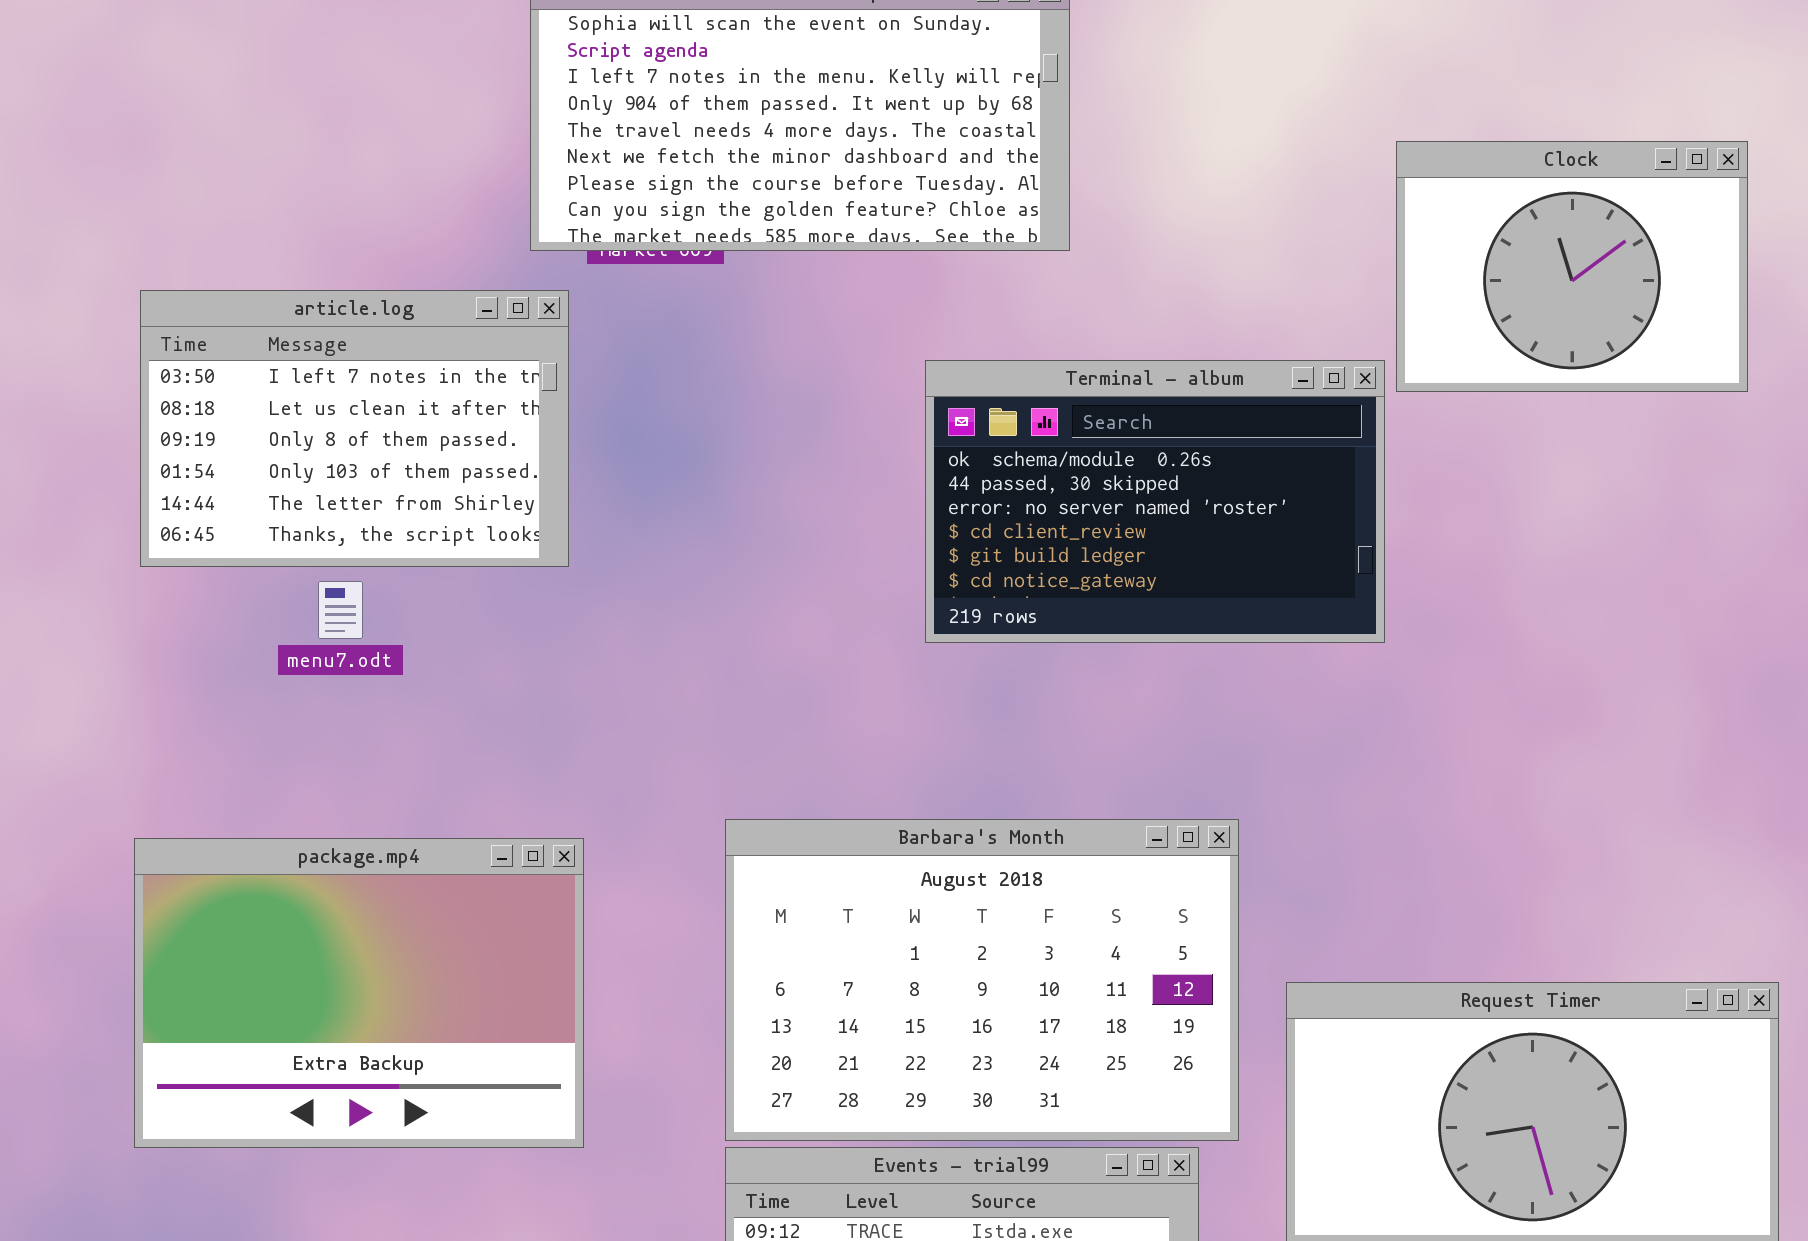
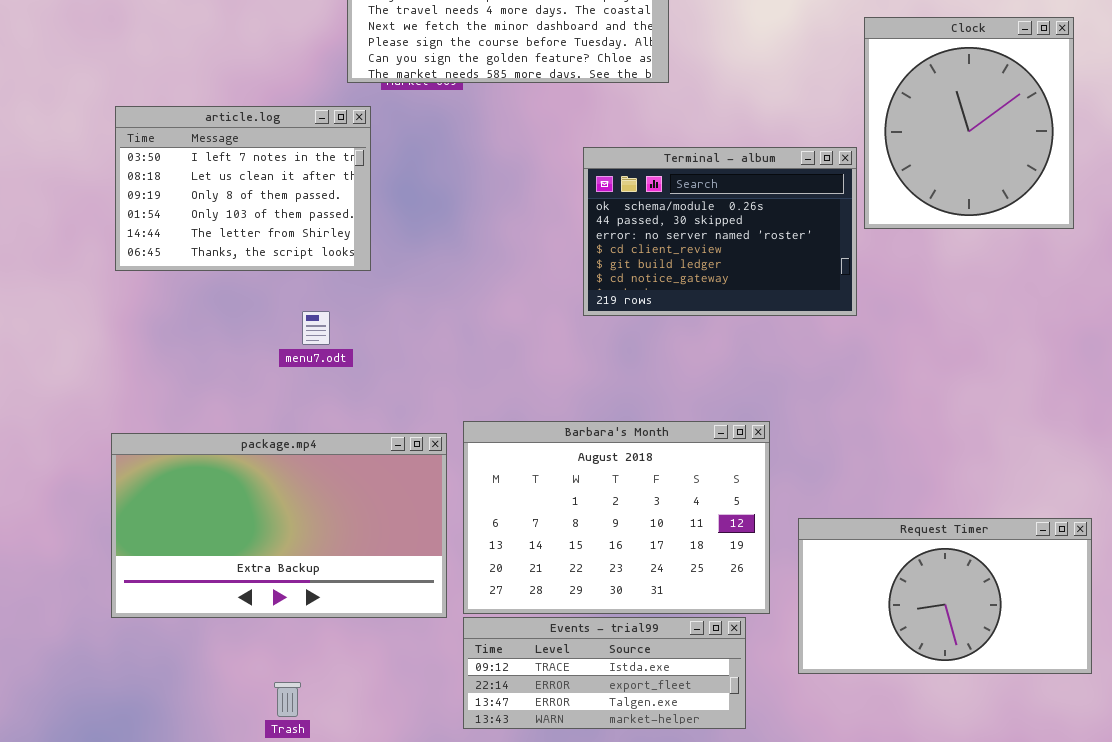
Clock: [1396,141,1748,392] -> [864,17,1074,229], resized
menu7.odt: [318,581,363,639] -> [302,311,330,345], moved
package.mp4: [134,838,584,1148] -> [111,433,447,618], resized

